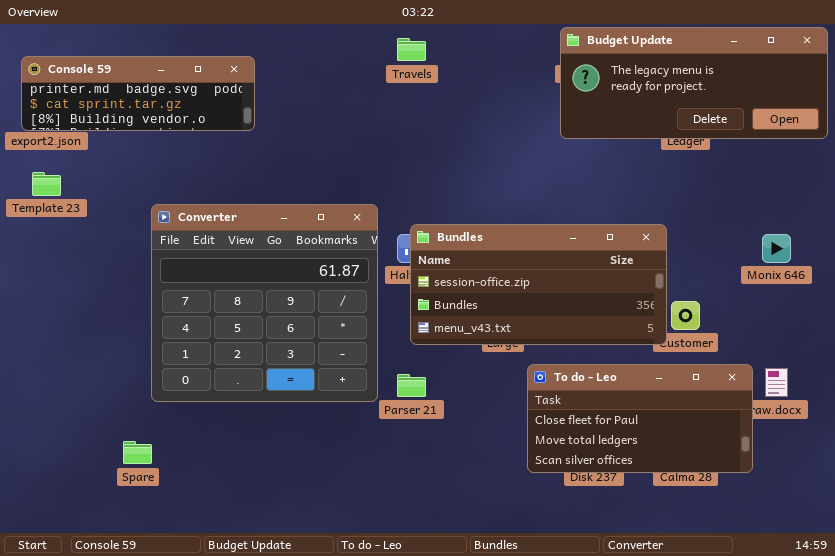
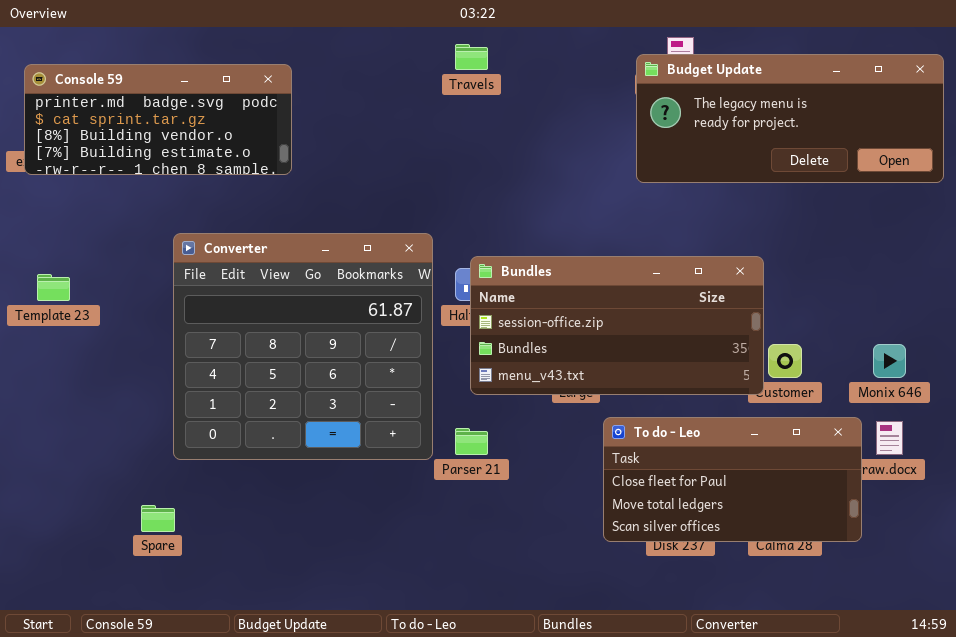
Budget Update: [560,27,828,139] -> [636,54,944,183], moved
Console 59: [21,56,255,131] -> [24,64,292,175], resized
Template 23: [32,172,61,196] -> [37,274,70,301], moved
Monix 646: [762,234,791,263] -> [873,344,906,378], moved

